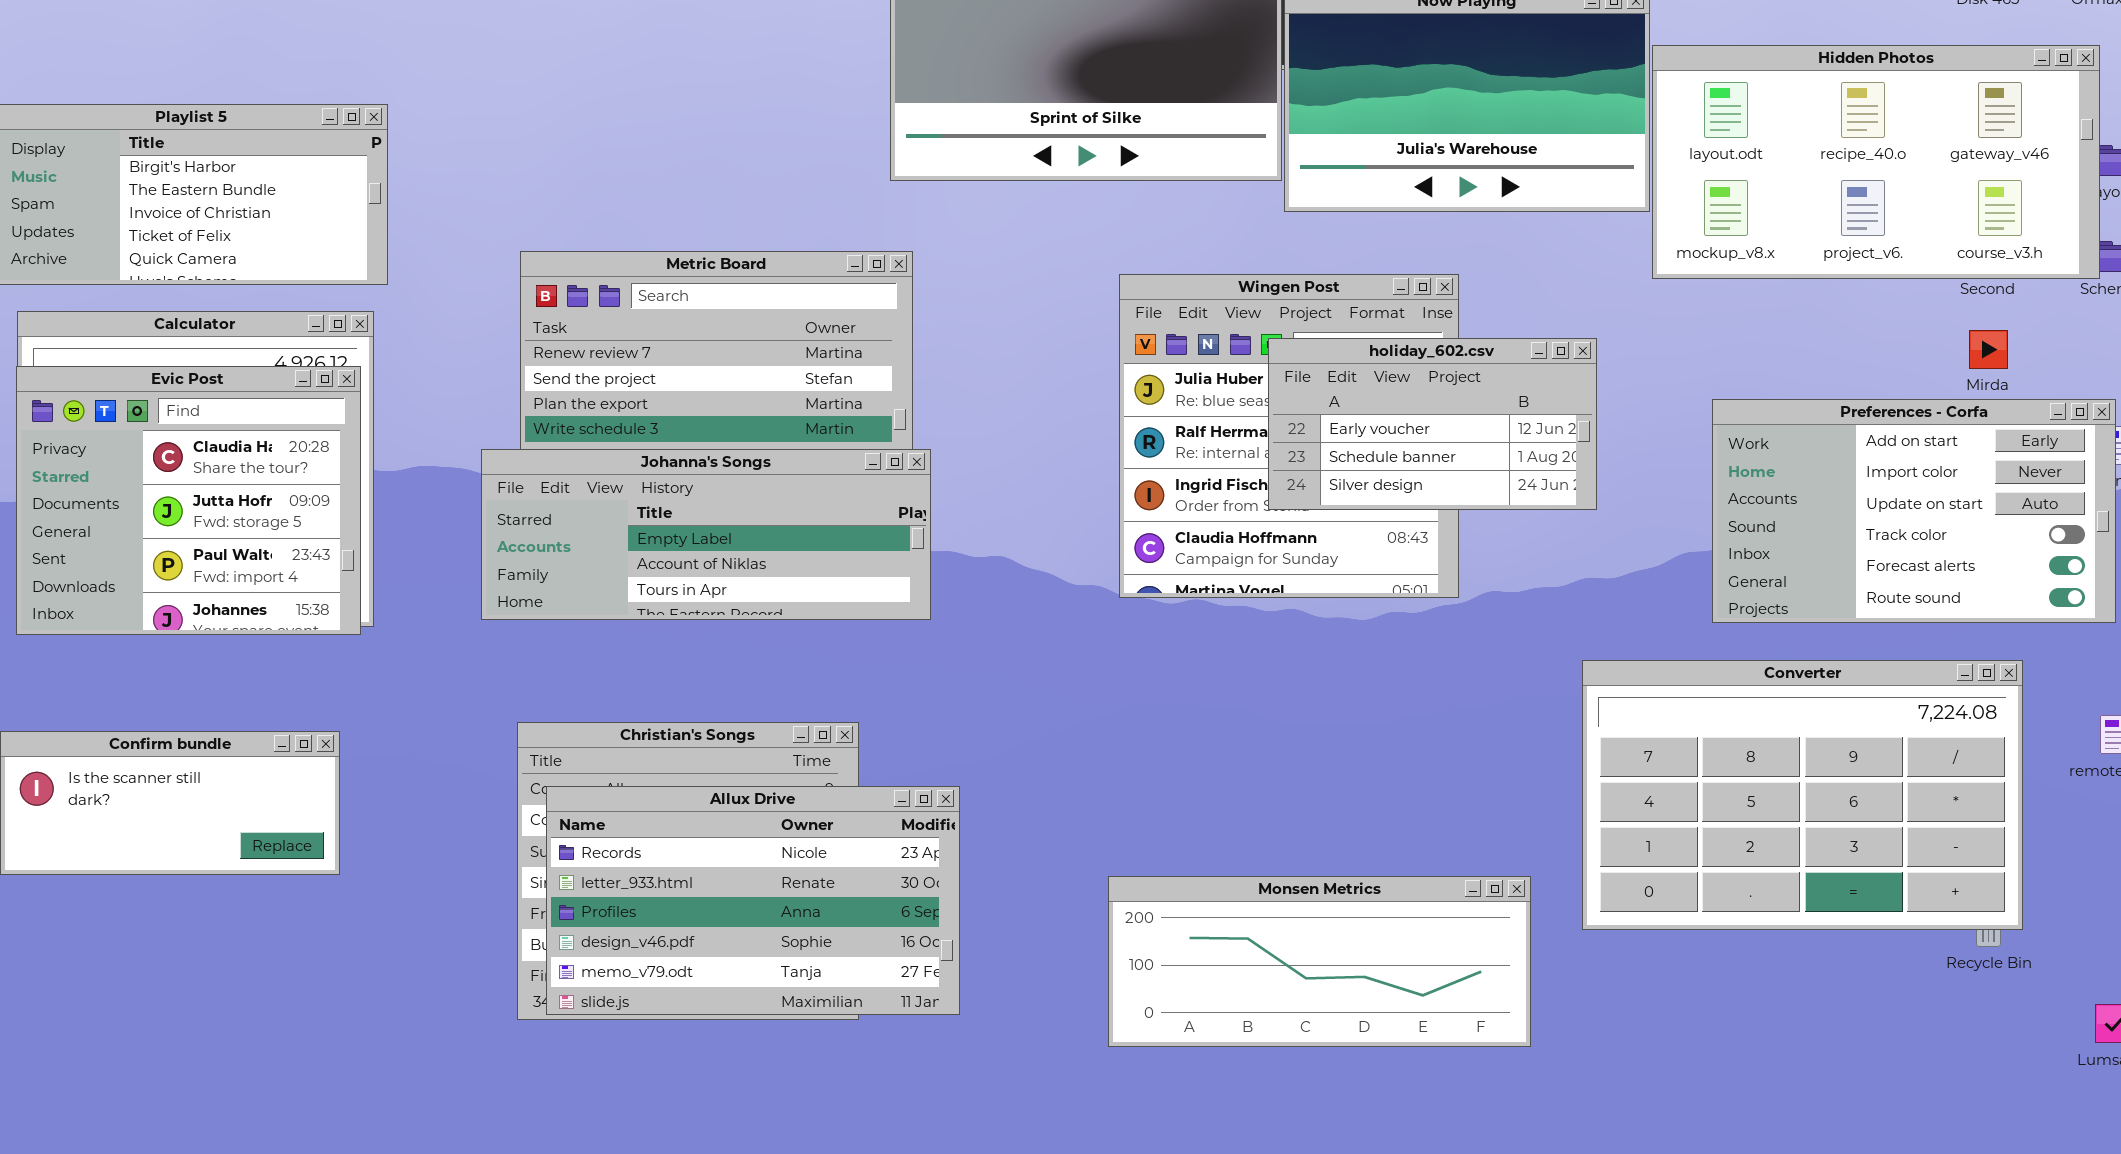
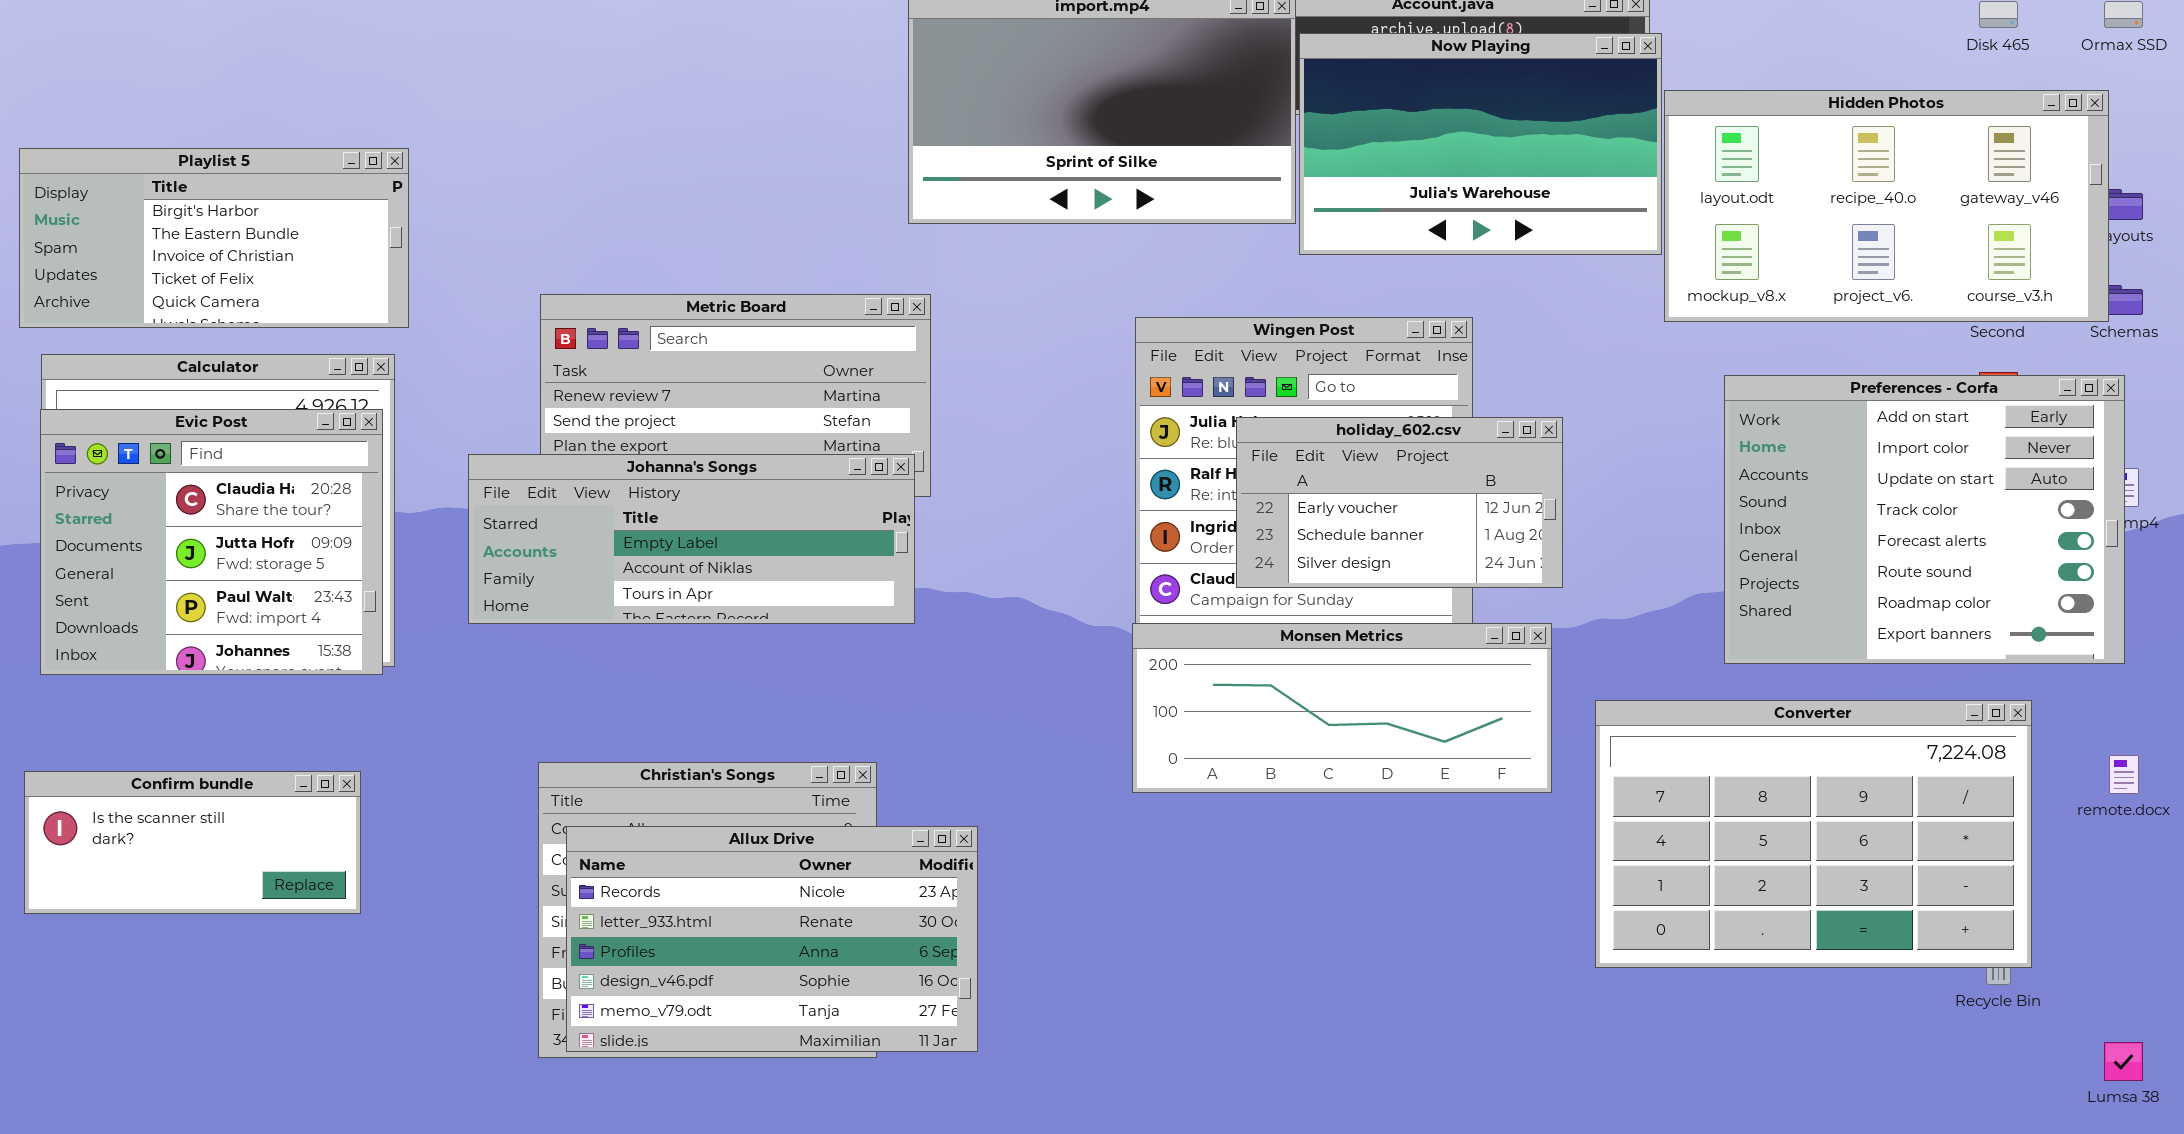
holiday_602.csv: [1268,338,1597,510] -> [1236,417,1563,588], moved
Preferences - Corfa: [1712,399,2116,623] -> [1724,375,2125,664], resized
Johanna's Songs: [481,449,931,620] -> [468,454,915,624], moved
Monsen Metrics: [1108,876,1531,1047] -> [1132,623,1552,793], moved

